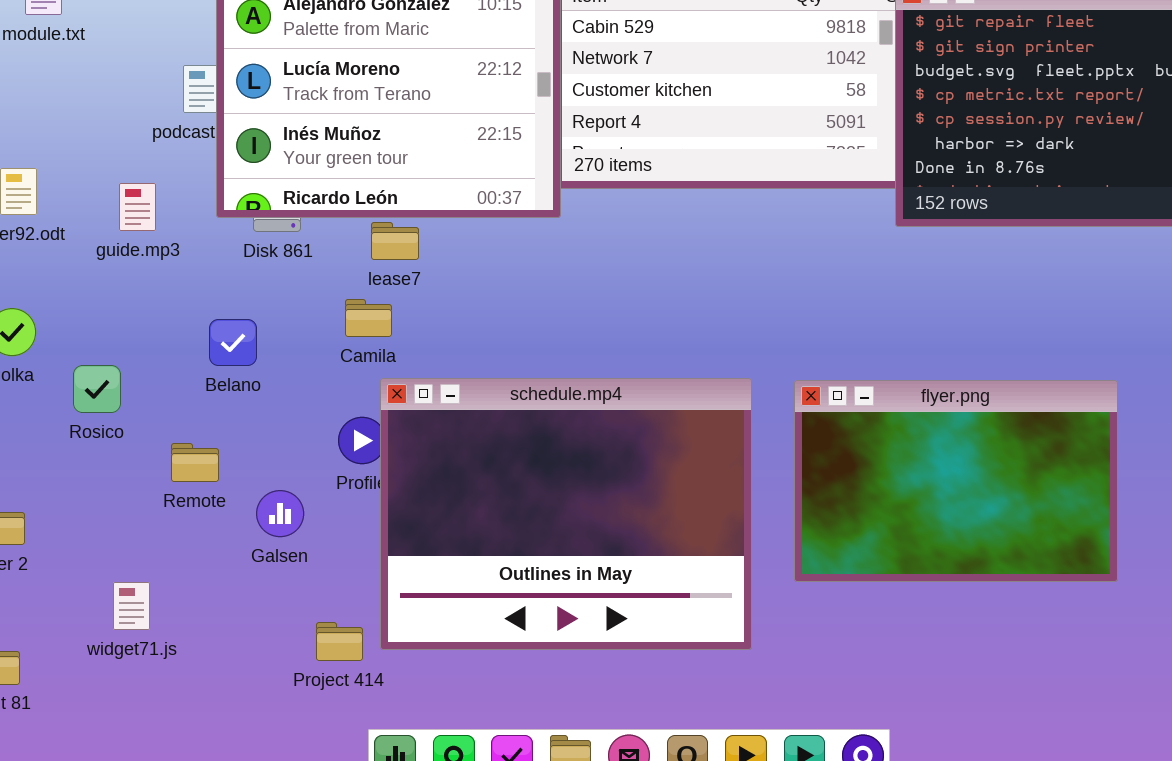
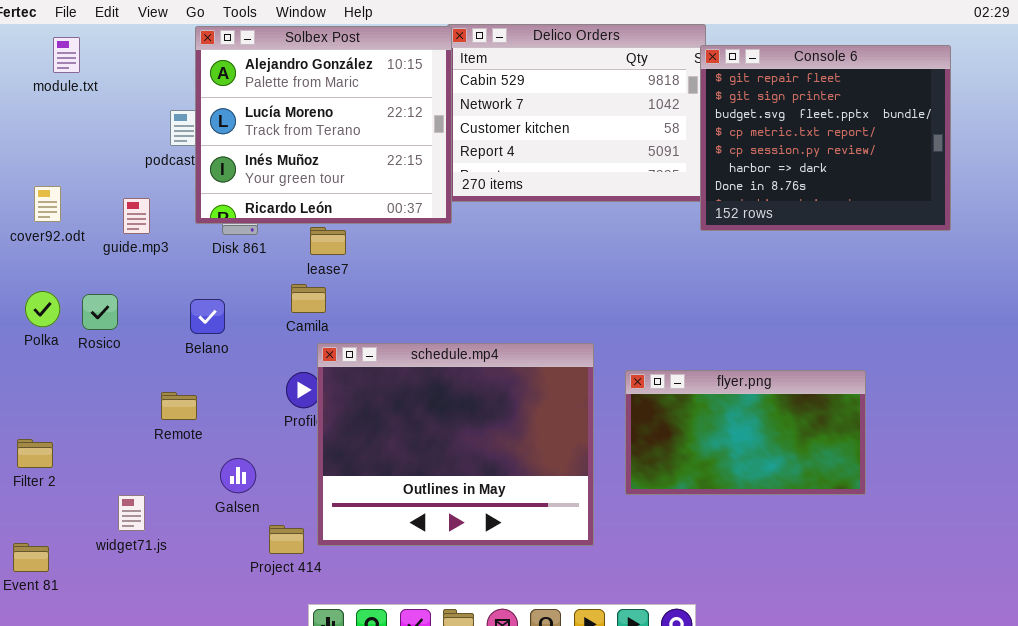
Rosico: [73,365,121,413] -> [82,294,118,330], moved
flyer.png: [794,380,1118,582] -> [625,370,866,495], resized
Galsen: [256,490,304,537] -> [220,458,256,493], moved

